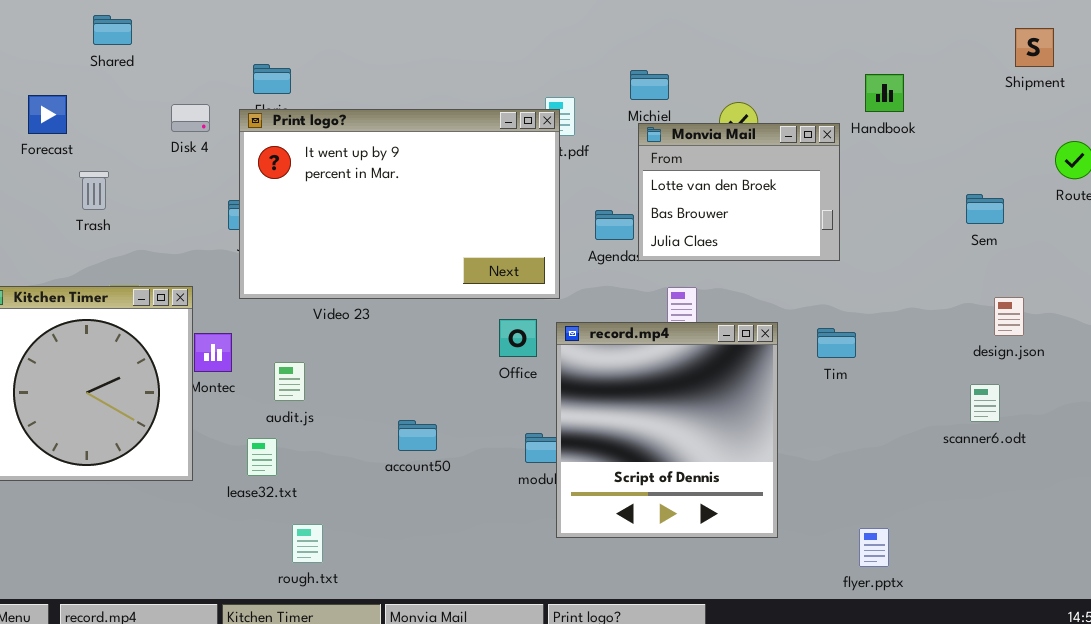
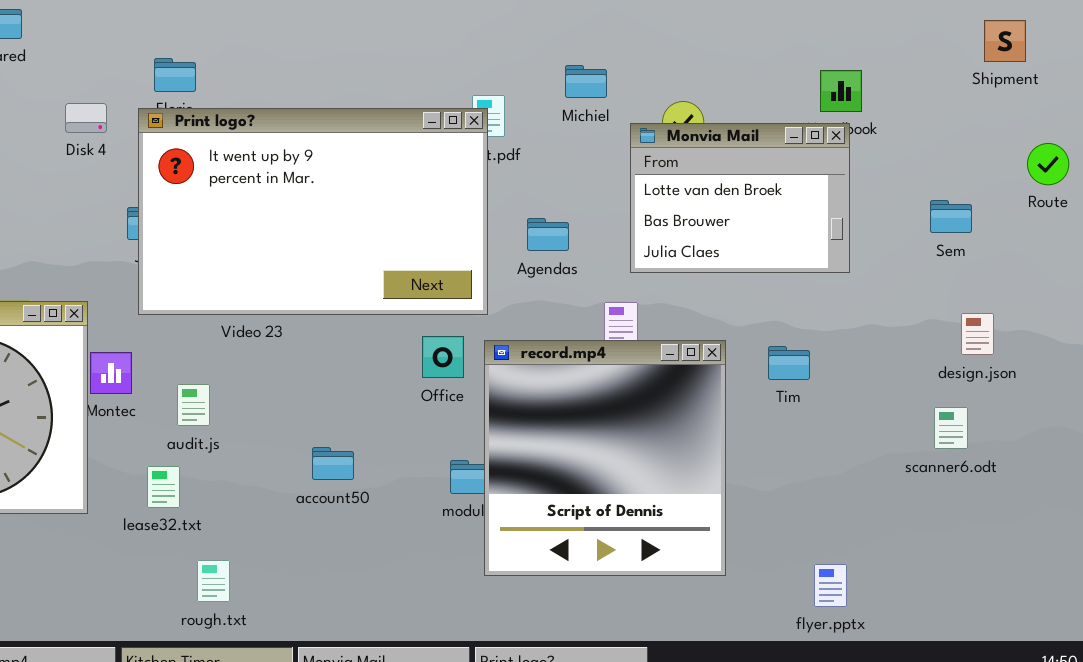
Monvia Mail: [638,123,840,261] -> [630,123,850,273], moved

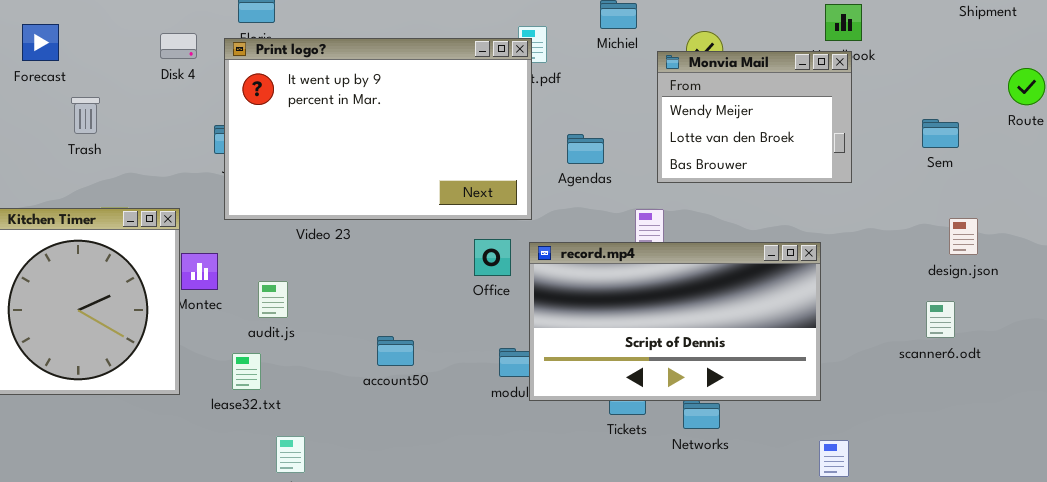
Monvia Mail: [630,123,850,273] -> [657,51,852,183], scrolled up 1 row
record.mp4: [484,340,726,576] -> [529,242,821,401], resized

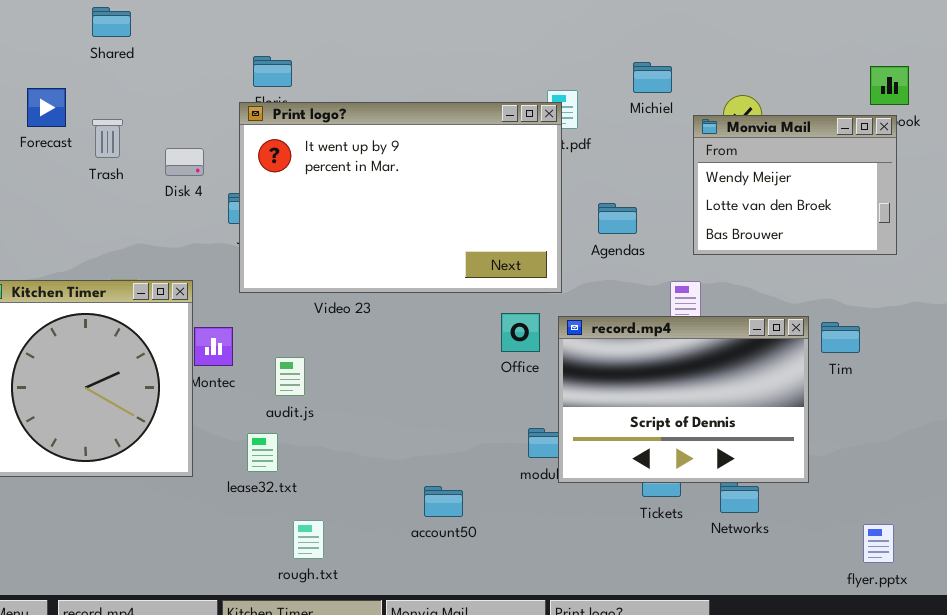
Disk 4: [160,33,197,59] -> [165,148,204,176], moved
Trash: [71,97,100,134] -> [92,119,123,158], moved
record.mp4: [529,242,821,401] -> [558,316,809,483], resized
account50: [377,336,414,366] -> [424,486,463,517], moved

